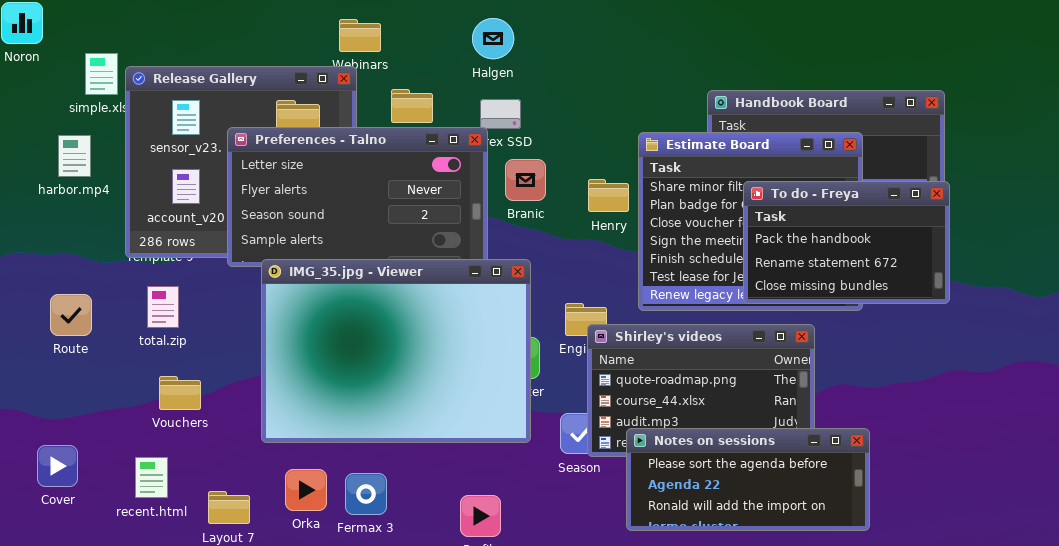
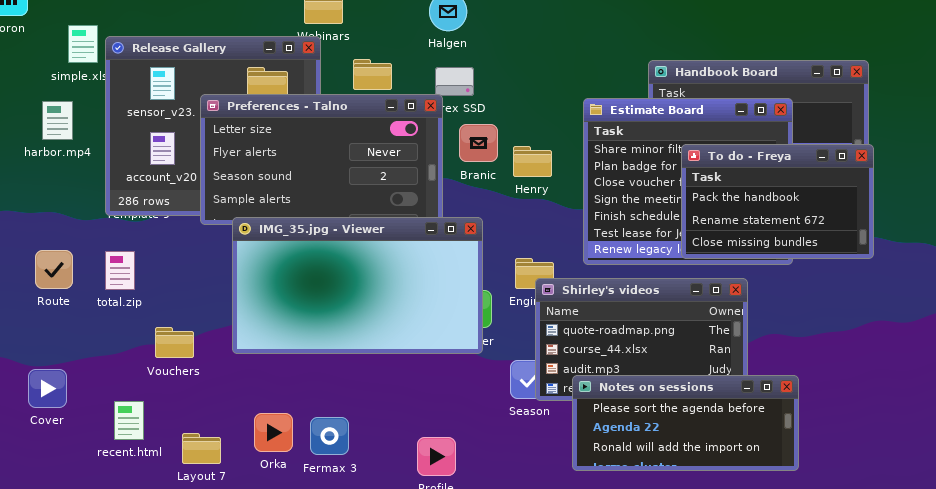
Henry: [588,179,629,212] -> [513,146,552,177], moved
IMG_35.jpg - Viewer: [261,259,531,443] -> [232,217,483,354], resized
total.zip: [147,286,179,328] -> [105,251,135,290], moved
Vouchers: [159,376,201,410] -> [155,327,194,358], moved
Cover: [37,445,78,487] -> [28,369,67,408], moved

